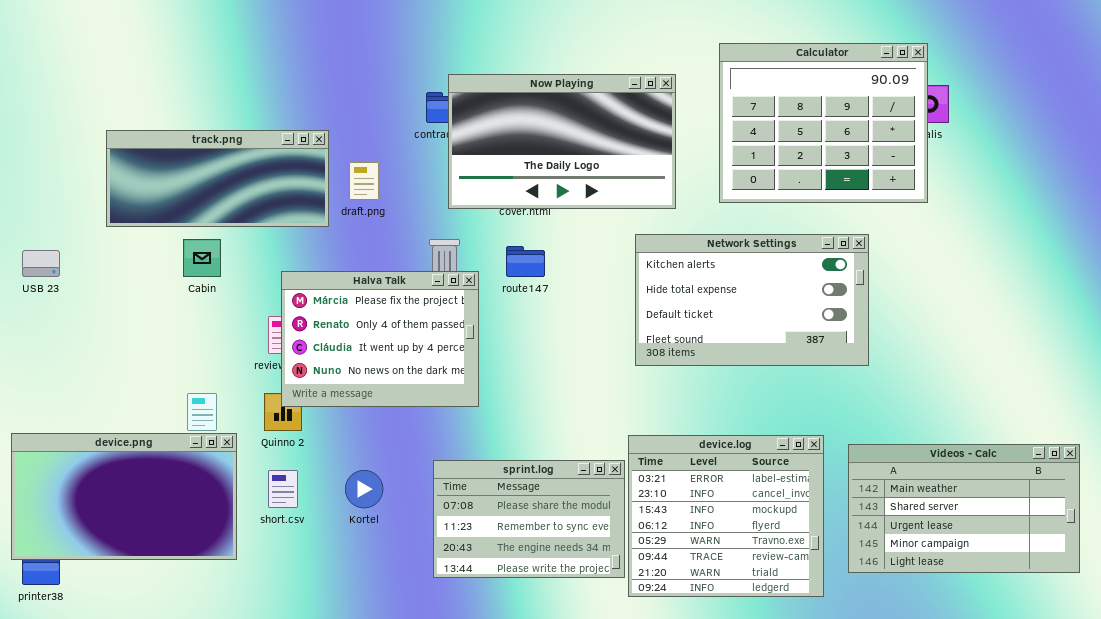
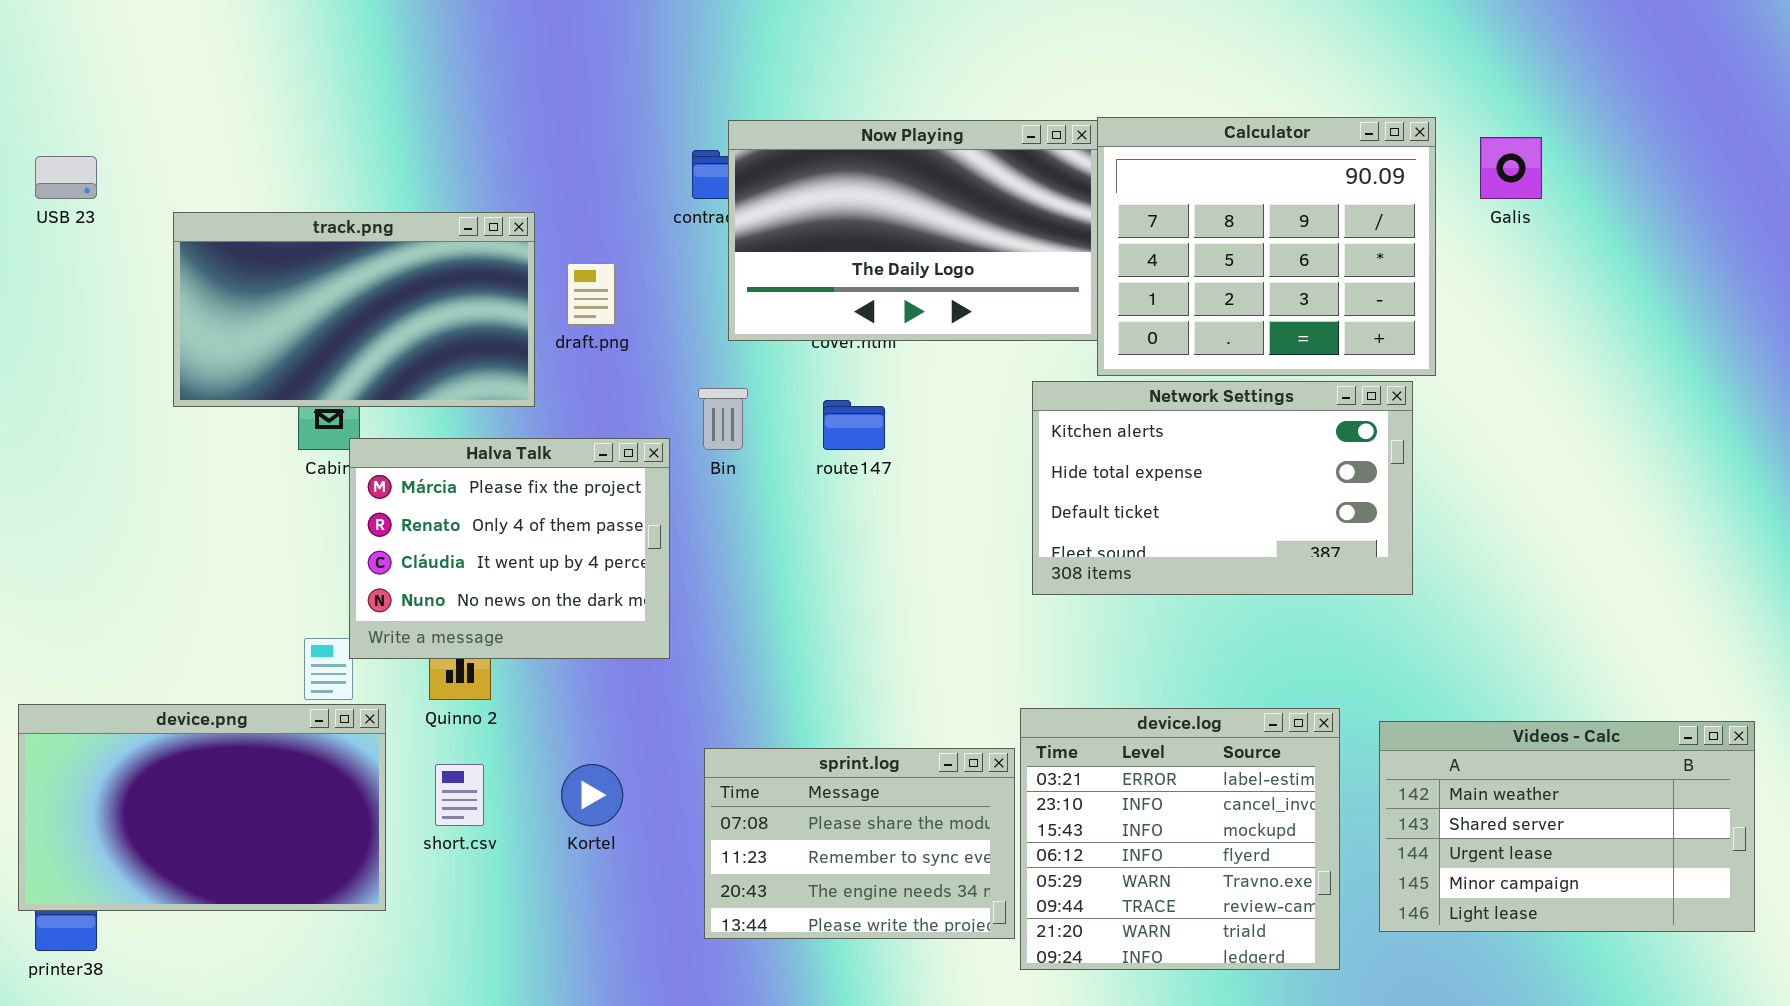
Calculator: [719,43,928,203] -> [1097,117,1436,376], moved
track.png: [106,130,329,227] -> [173,212,535,407], resized
USB 23: [22,250,60,277] -> [35,156,97,199], moved
Halva Talk: [281,271,479,407] -> [349,438,670,659], moved

